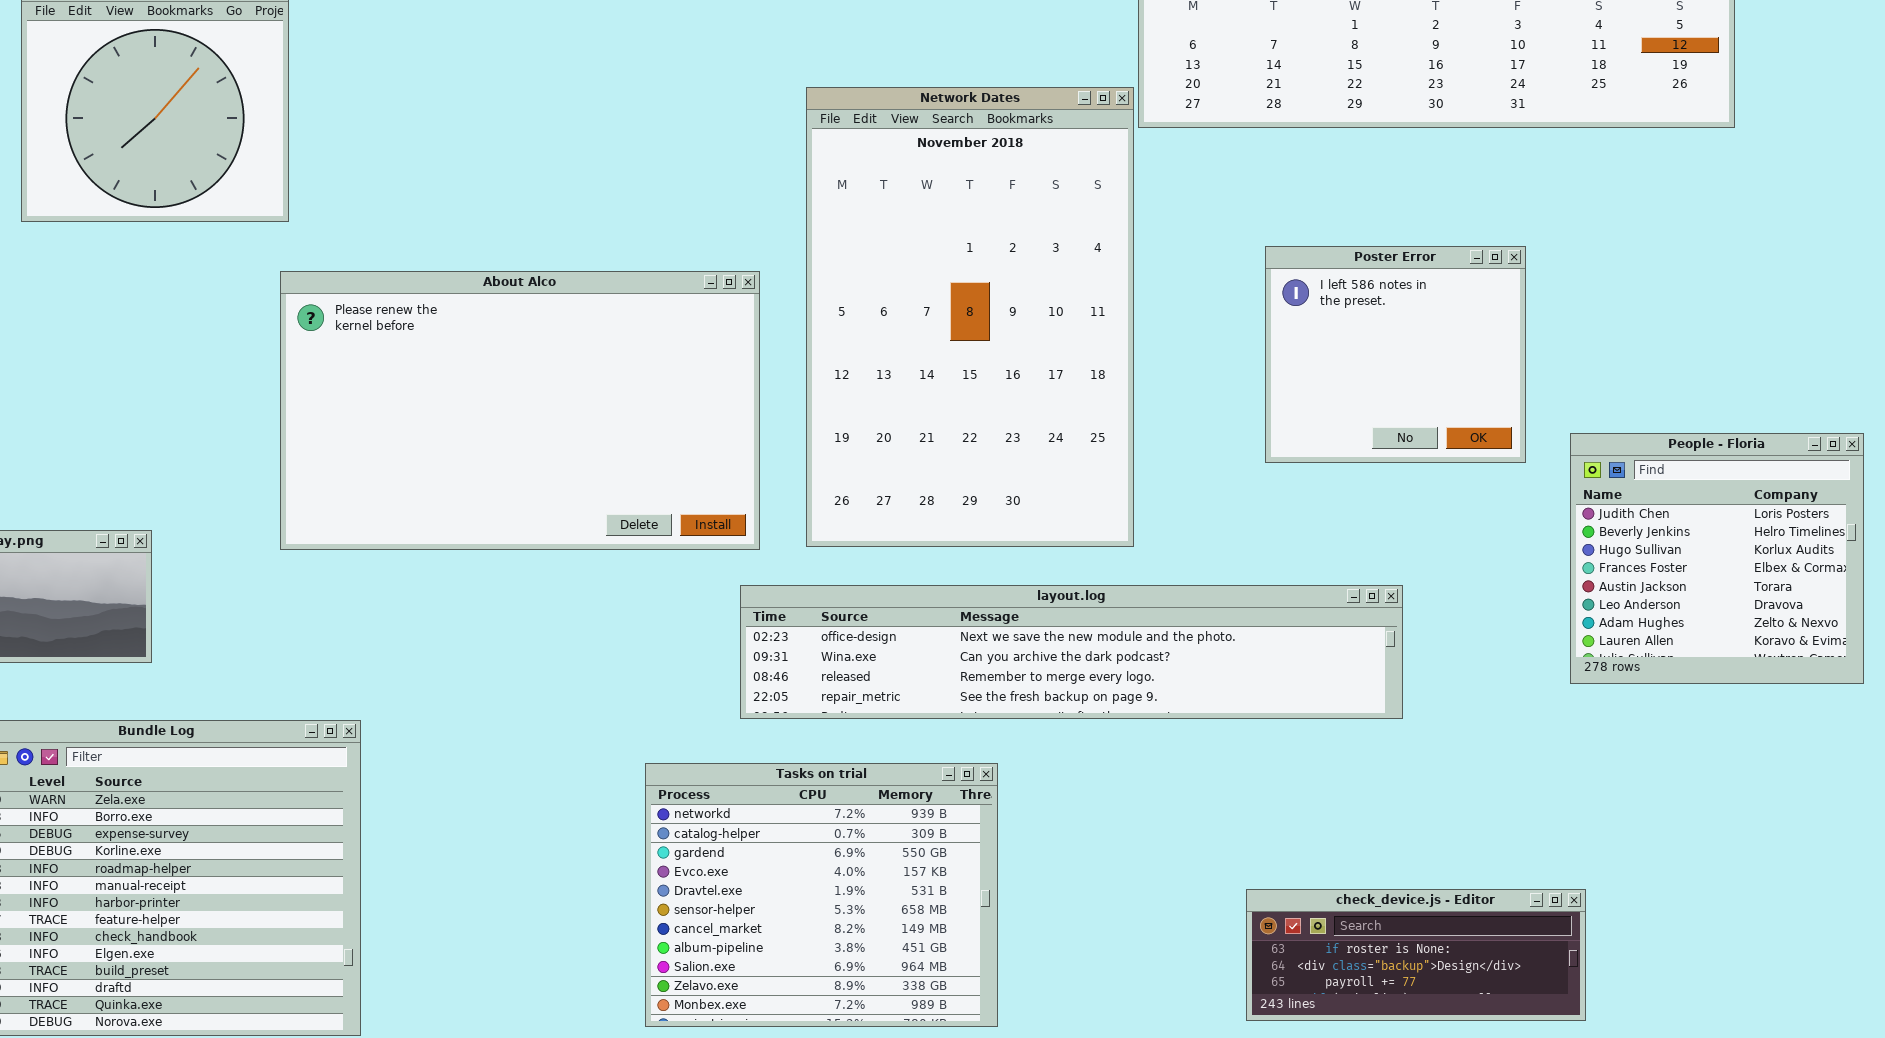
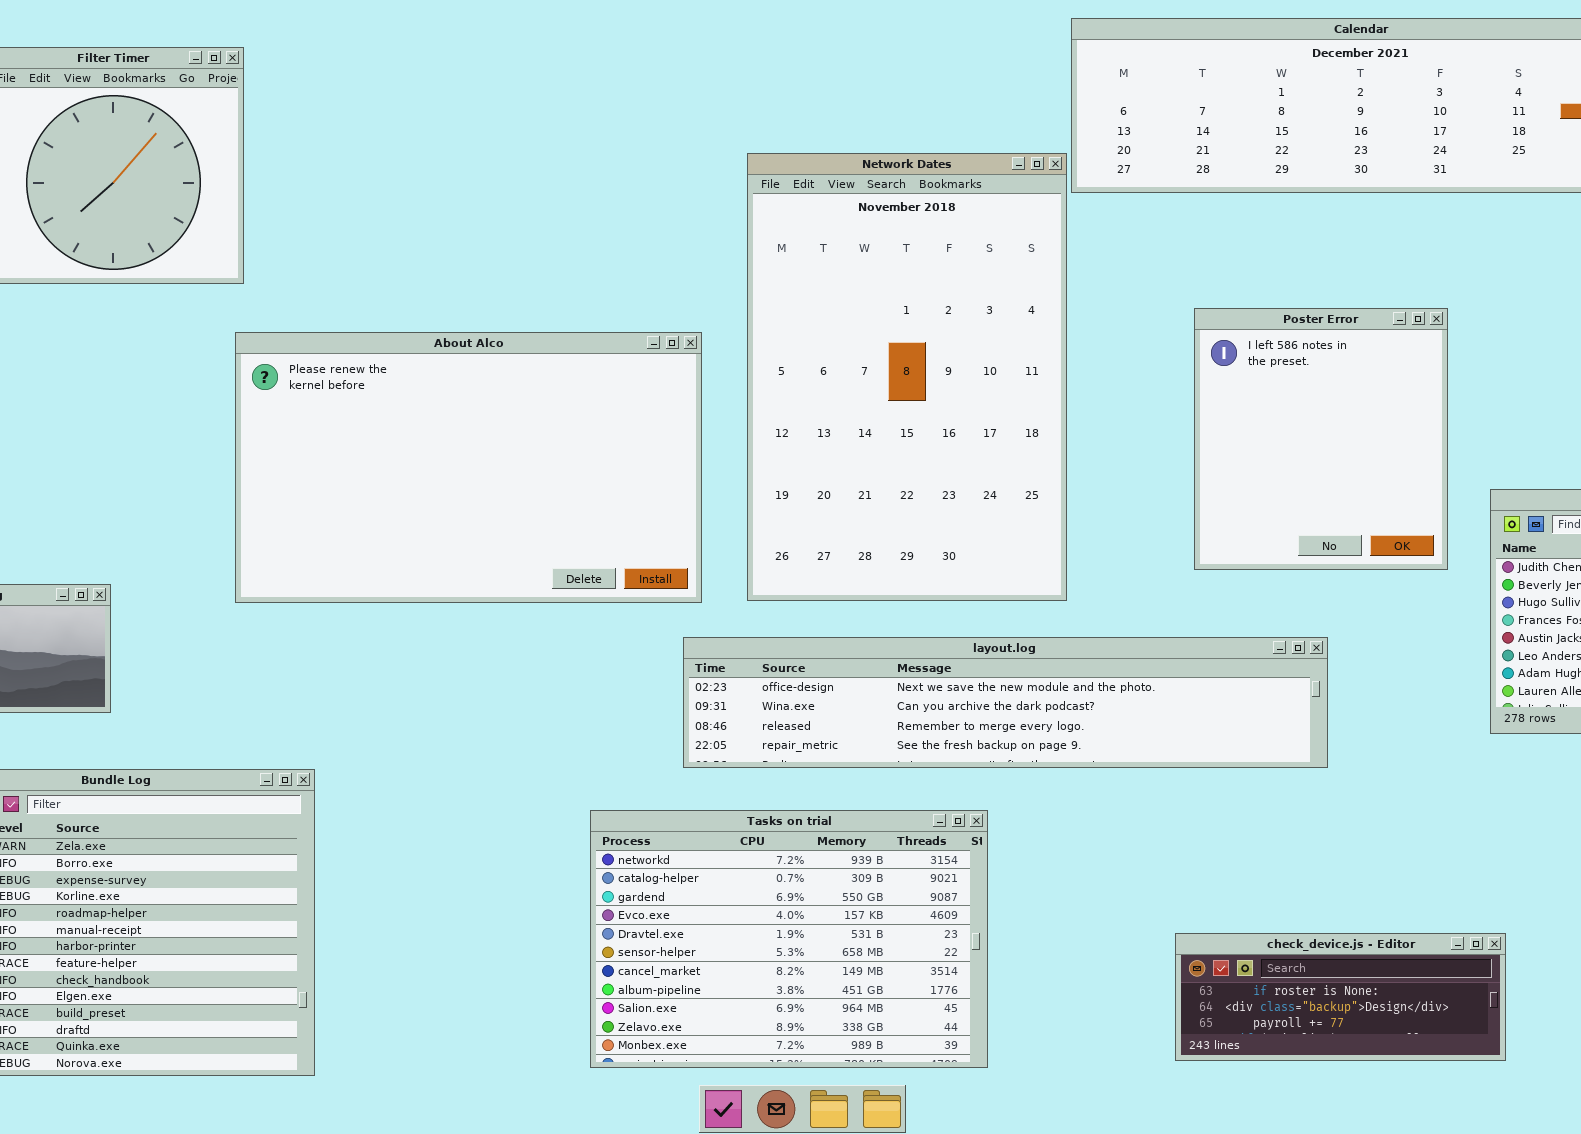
Poster Error: [1265,246,1526,463] -> [1194,308,1448,570], resized
Tasks on trial: [645,763,998,1027] -> [590,810,988,1068], resized

